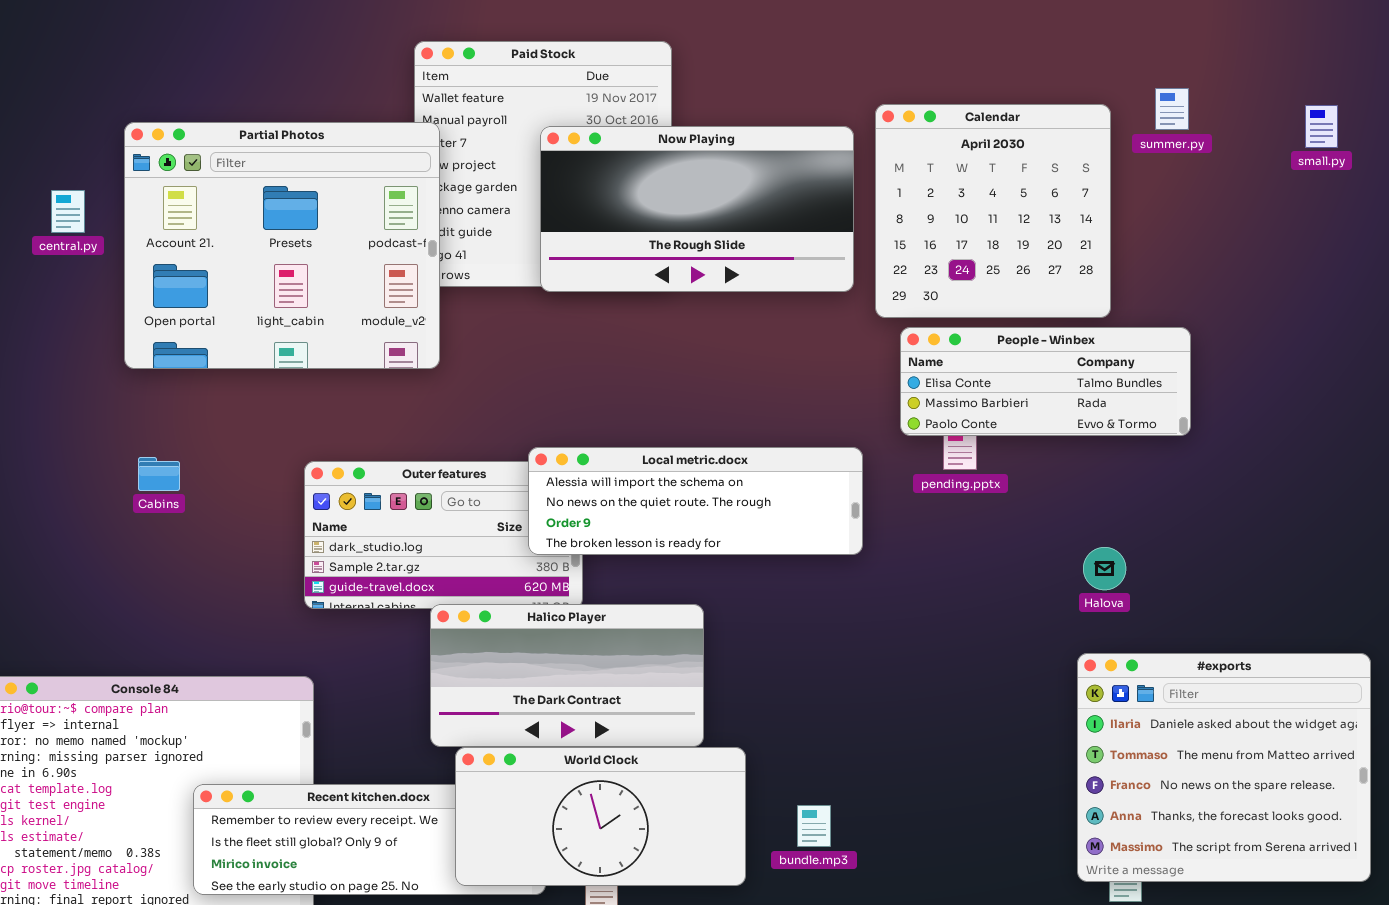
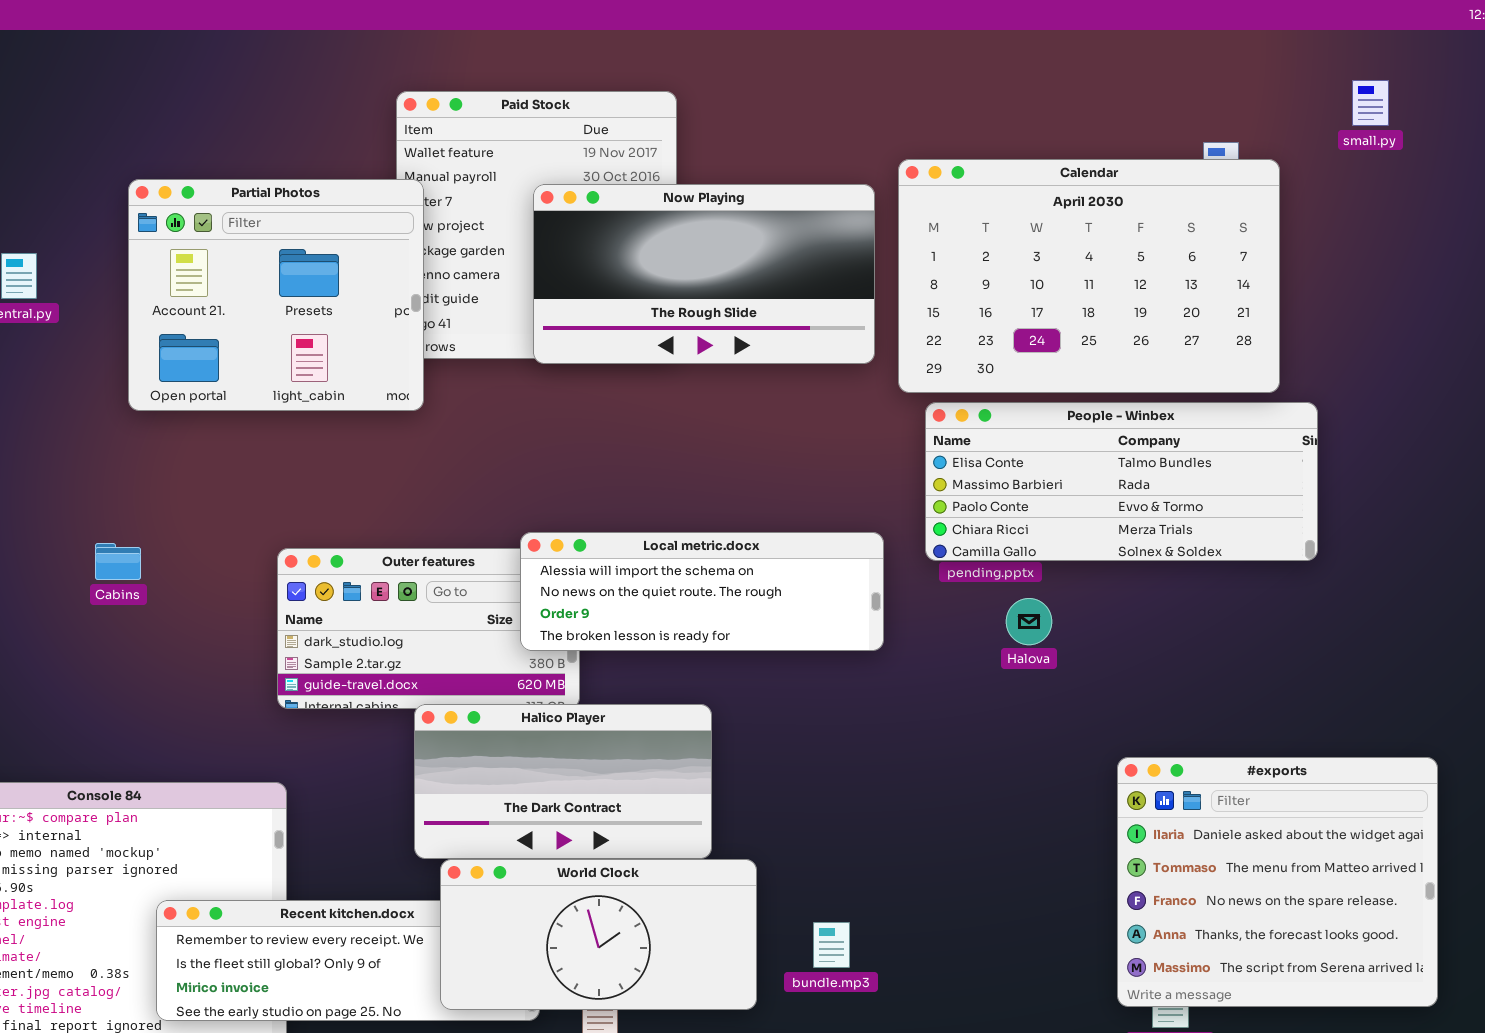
Calendar: [875,104,1111,318] -> [898,159,1280,393], resized
small.py: [1305,105,1338,148] -> [1352,80,1389,126], moved
Partial Photos: [124,122,440,369] -> [128,179,424,411], resized
People - Winbex: [900,327,1191,436] -> [925,402,1318,561], resized
Halova: [1083,547,1126,590] -> [1006,598,1052,645], moved

